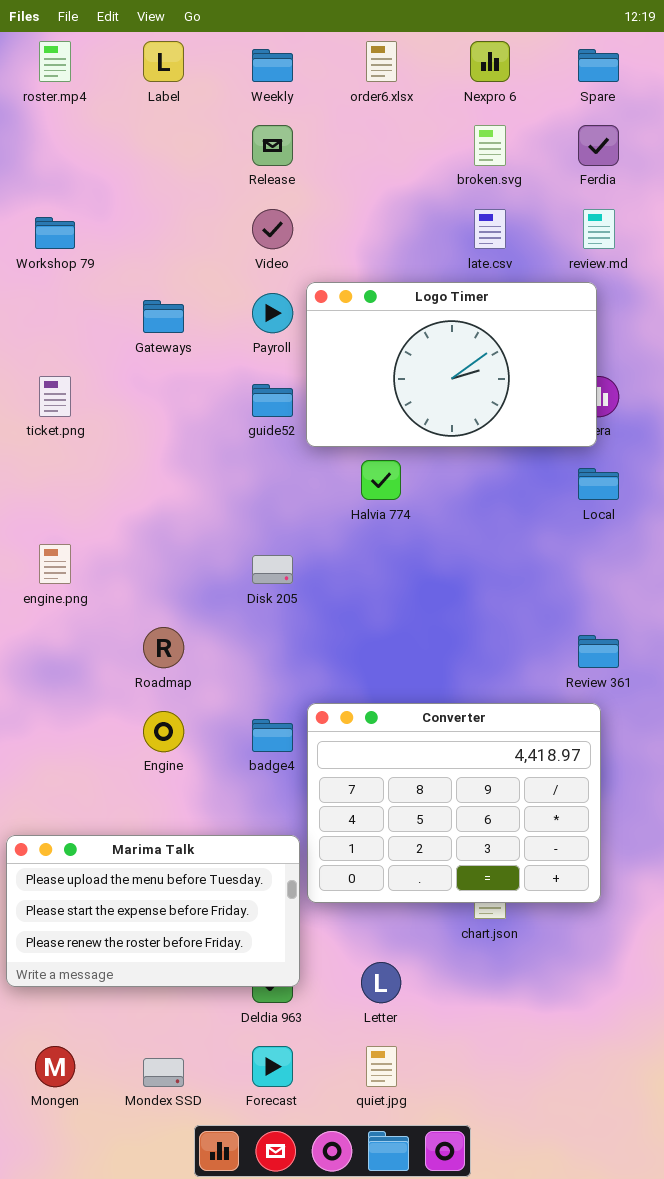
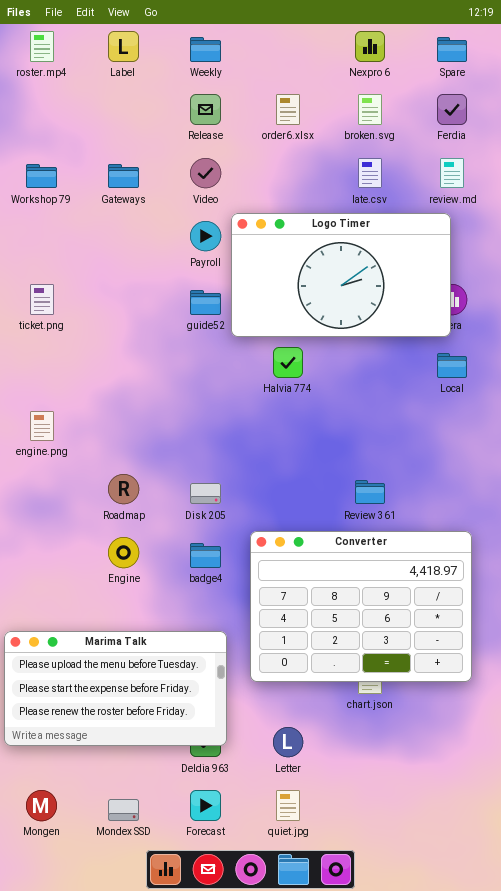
order6.xlsx: [366,41,397,82] -> [276,94,300,125], moved
Gateways: [143,300,184,333] -> [108,164,139,188], moved
Disk 205: [252,555,293,584] -> [190,483,221,504], moved
Review 361: [578,635,619,668] -> [355,480,385,504], moved
Converter: [307,703,601,903] -> [250,531,472,682], moved

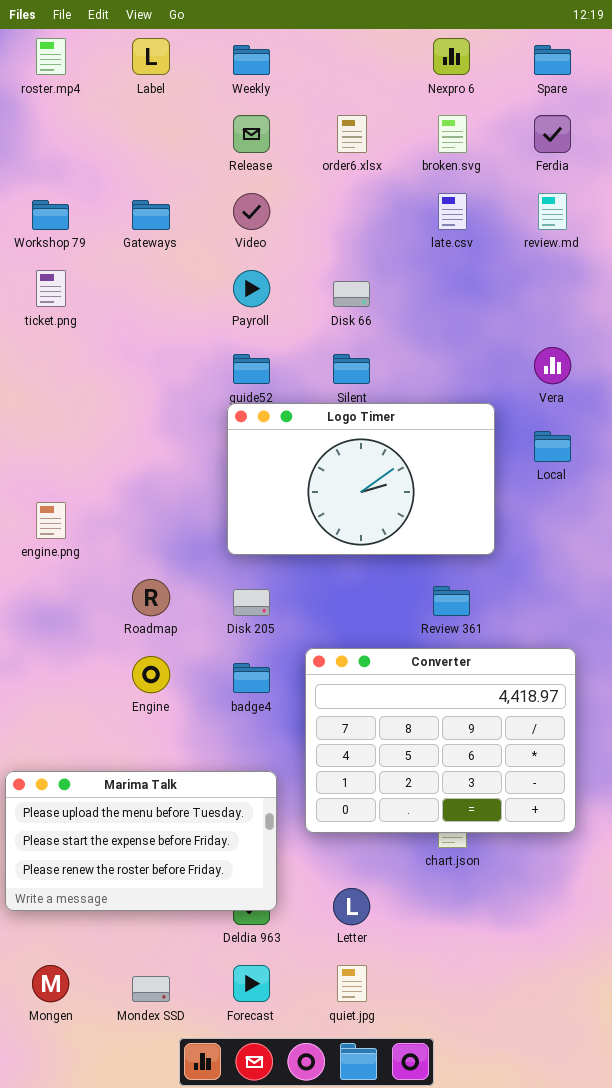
Logo Timer: [231,213,451,337] -> [227,403,495,555], moved
ticket.png: [30,284,54,315] -> [36,270,66,307], moved

